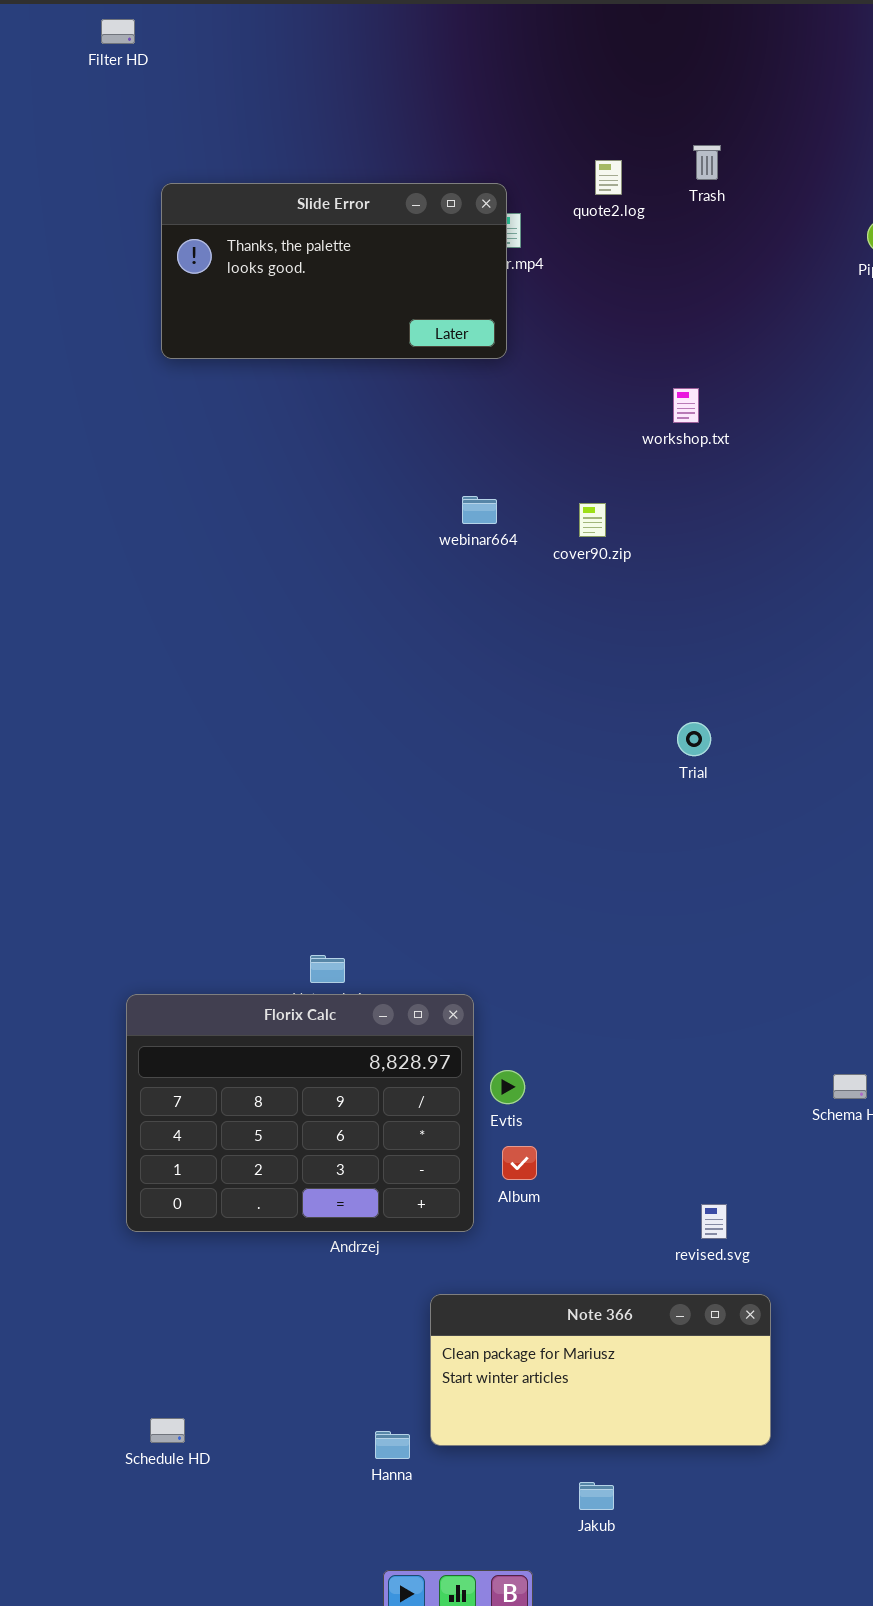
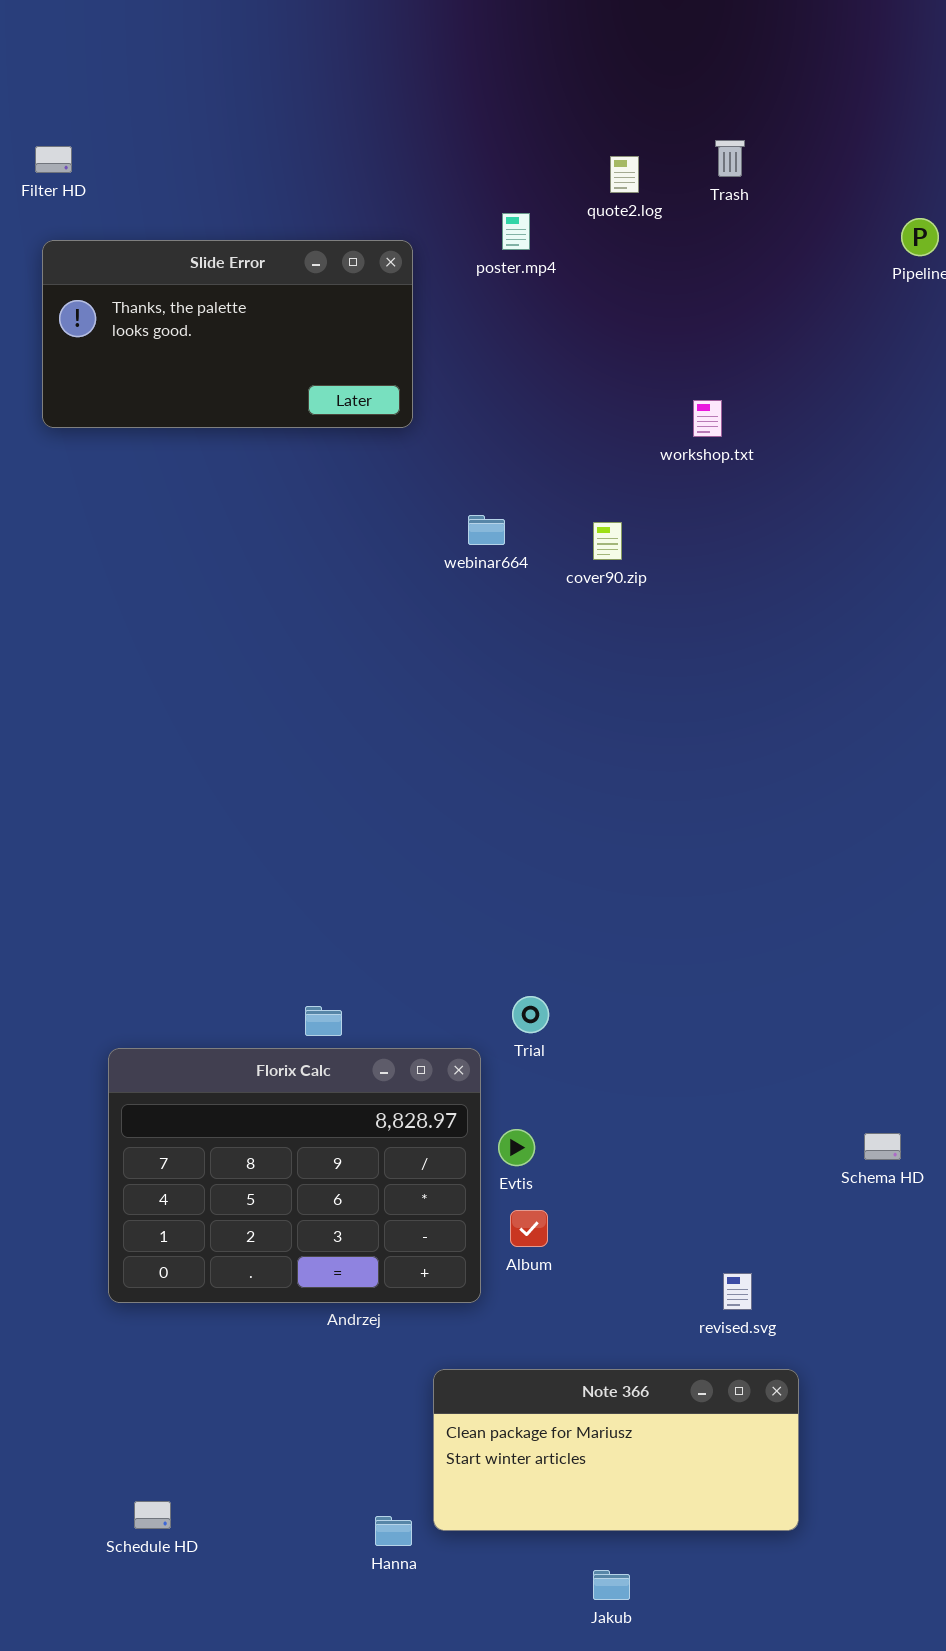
Filter HD: [101,19,135,44] -> [35,146,72,173], moved
Slide Error: [161,183,507,359] -> [42,240,413,428], moved
Trial: [677,722,711,756] -> [512,996,549,1033], moved

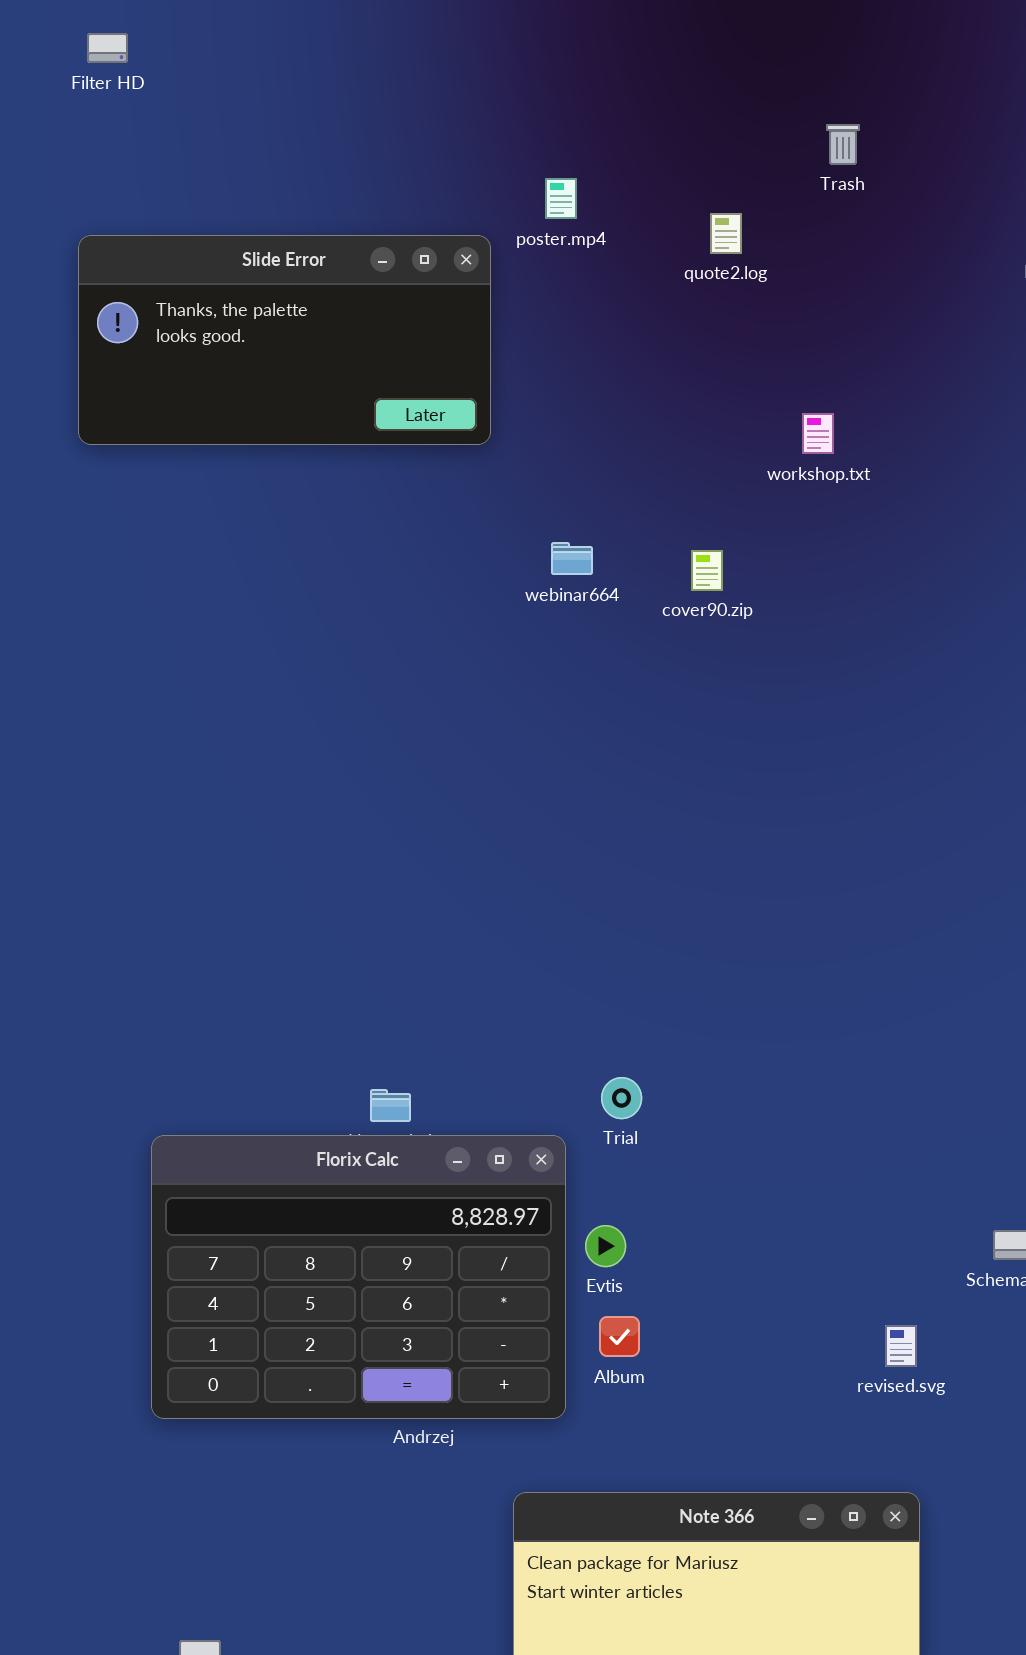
Filter HD: [35,146,72,173] -> [87,33,128,63], moved
quote2.log: [610,156,639,193] -> [710,213,742,254], moved
poster.mp4: [502,213,530,250] -> [545,178,577,219], moved
revised.svg: [723,1273,752,1310] -> [885,1325,917,1367], moved

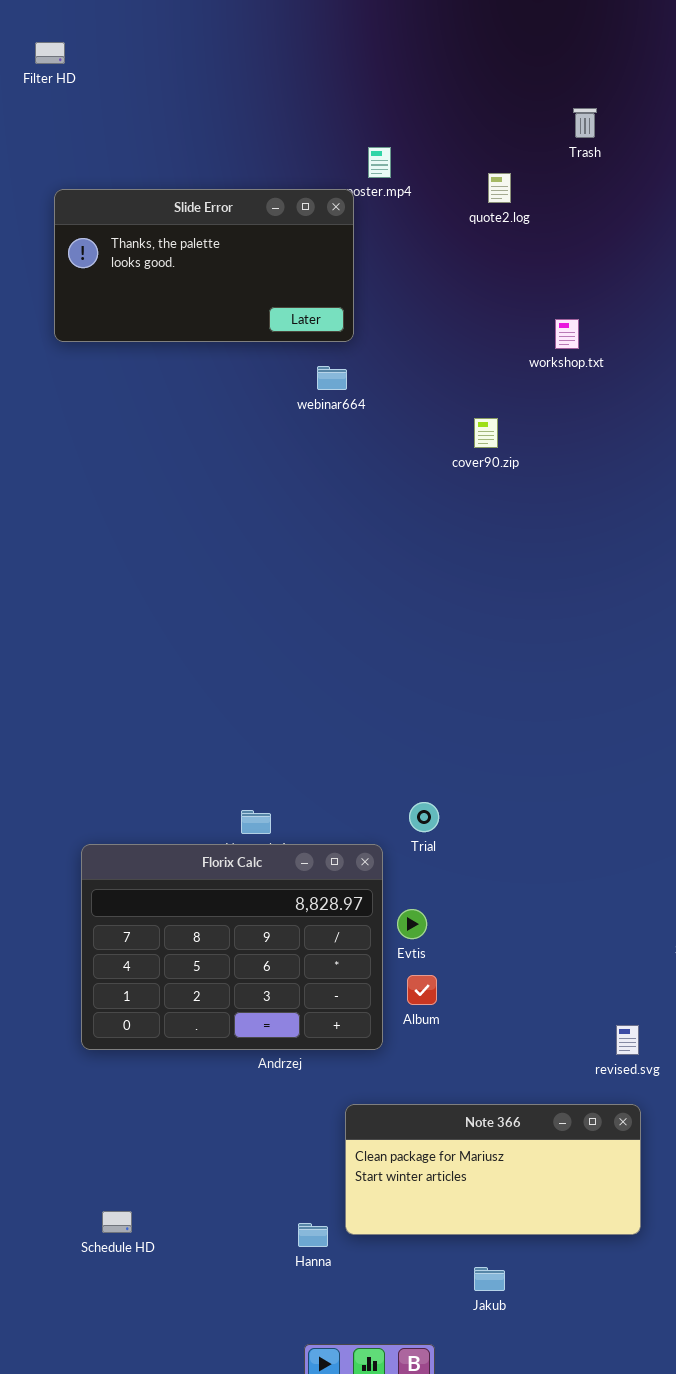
Slide Error: [78,235,491,445] -> [54,189,354,342], moved
webinar664: [551,542,593,575] -> [317,366,347,390], moved
revised.svg: [885,1325,917,1367] -> [616,1025,639,1055], moved

